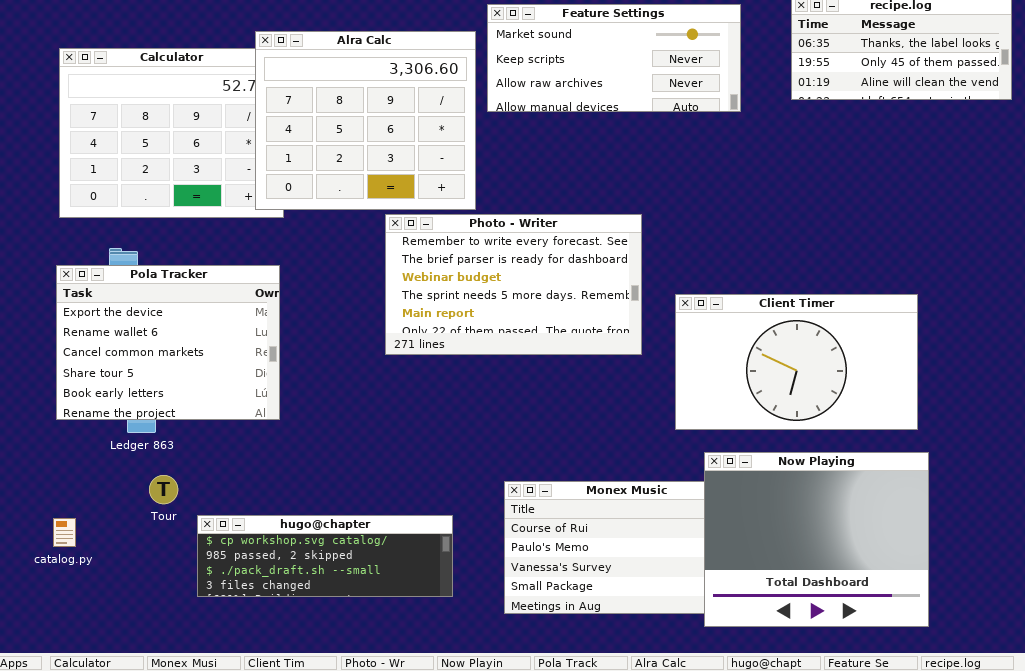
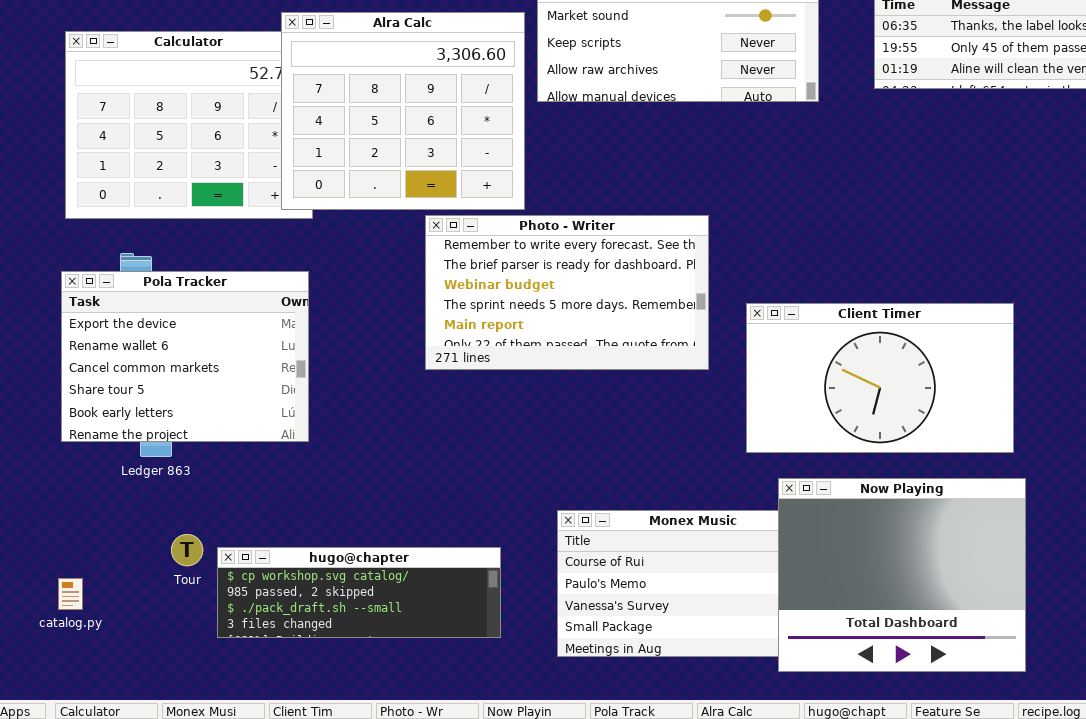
Tour: [149,475,178,504] -> [171,534,203,566], moved
catalog.py: [53,518,76,547] -> [58,578,83,610], moved

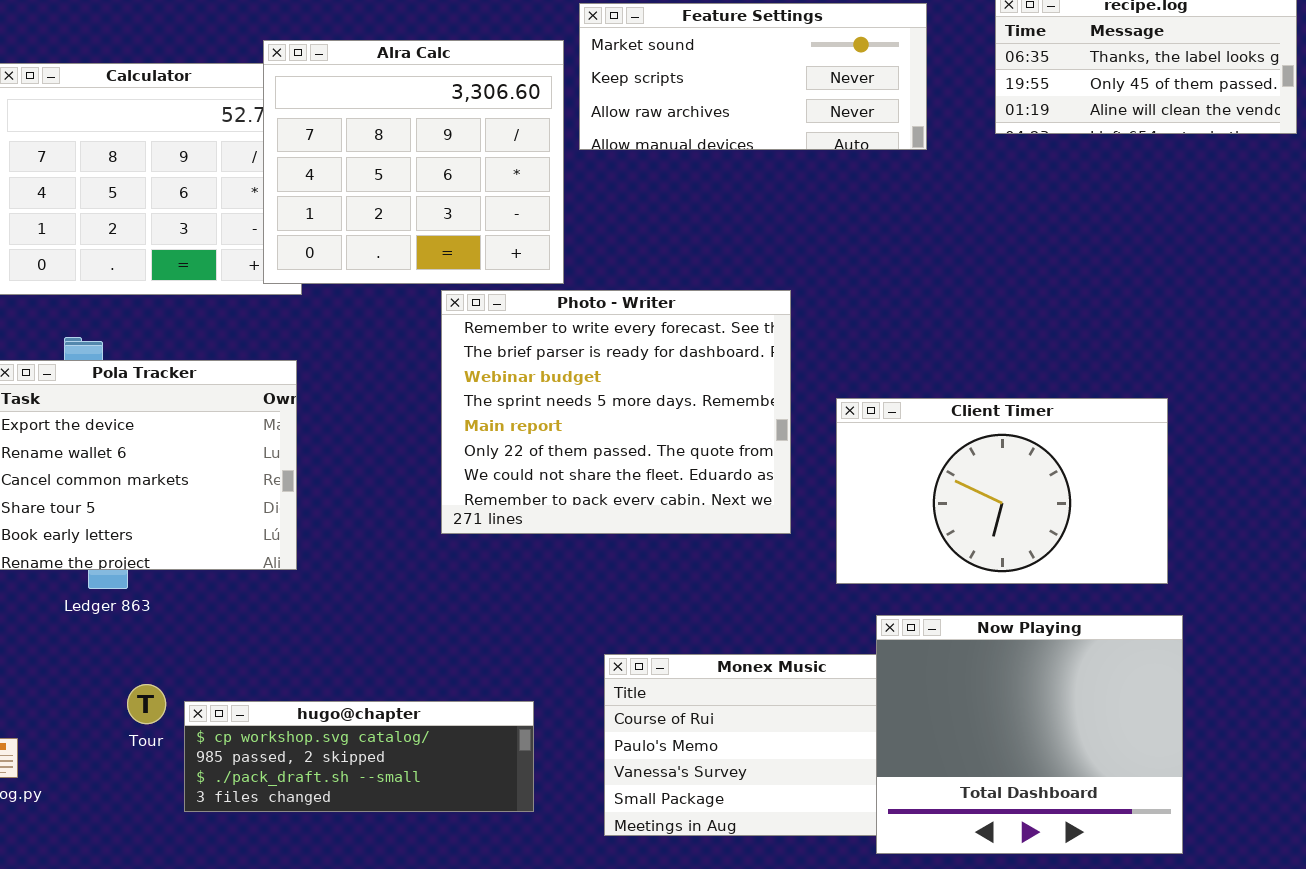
Photo - Writer: [425,215,709,370] -> [441,290,791,534], resized

